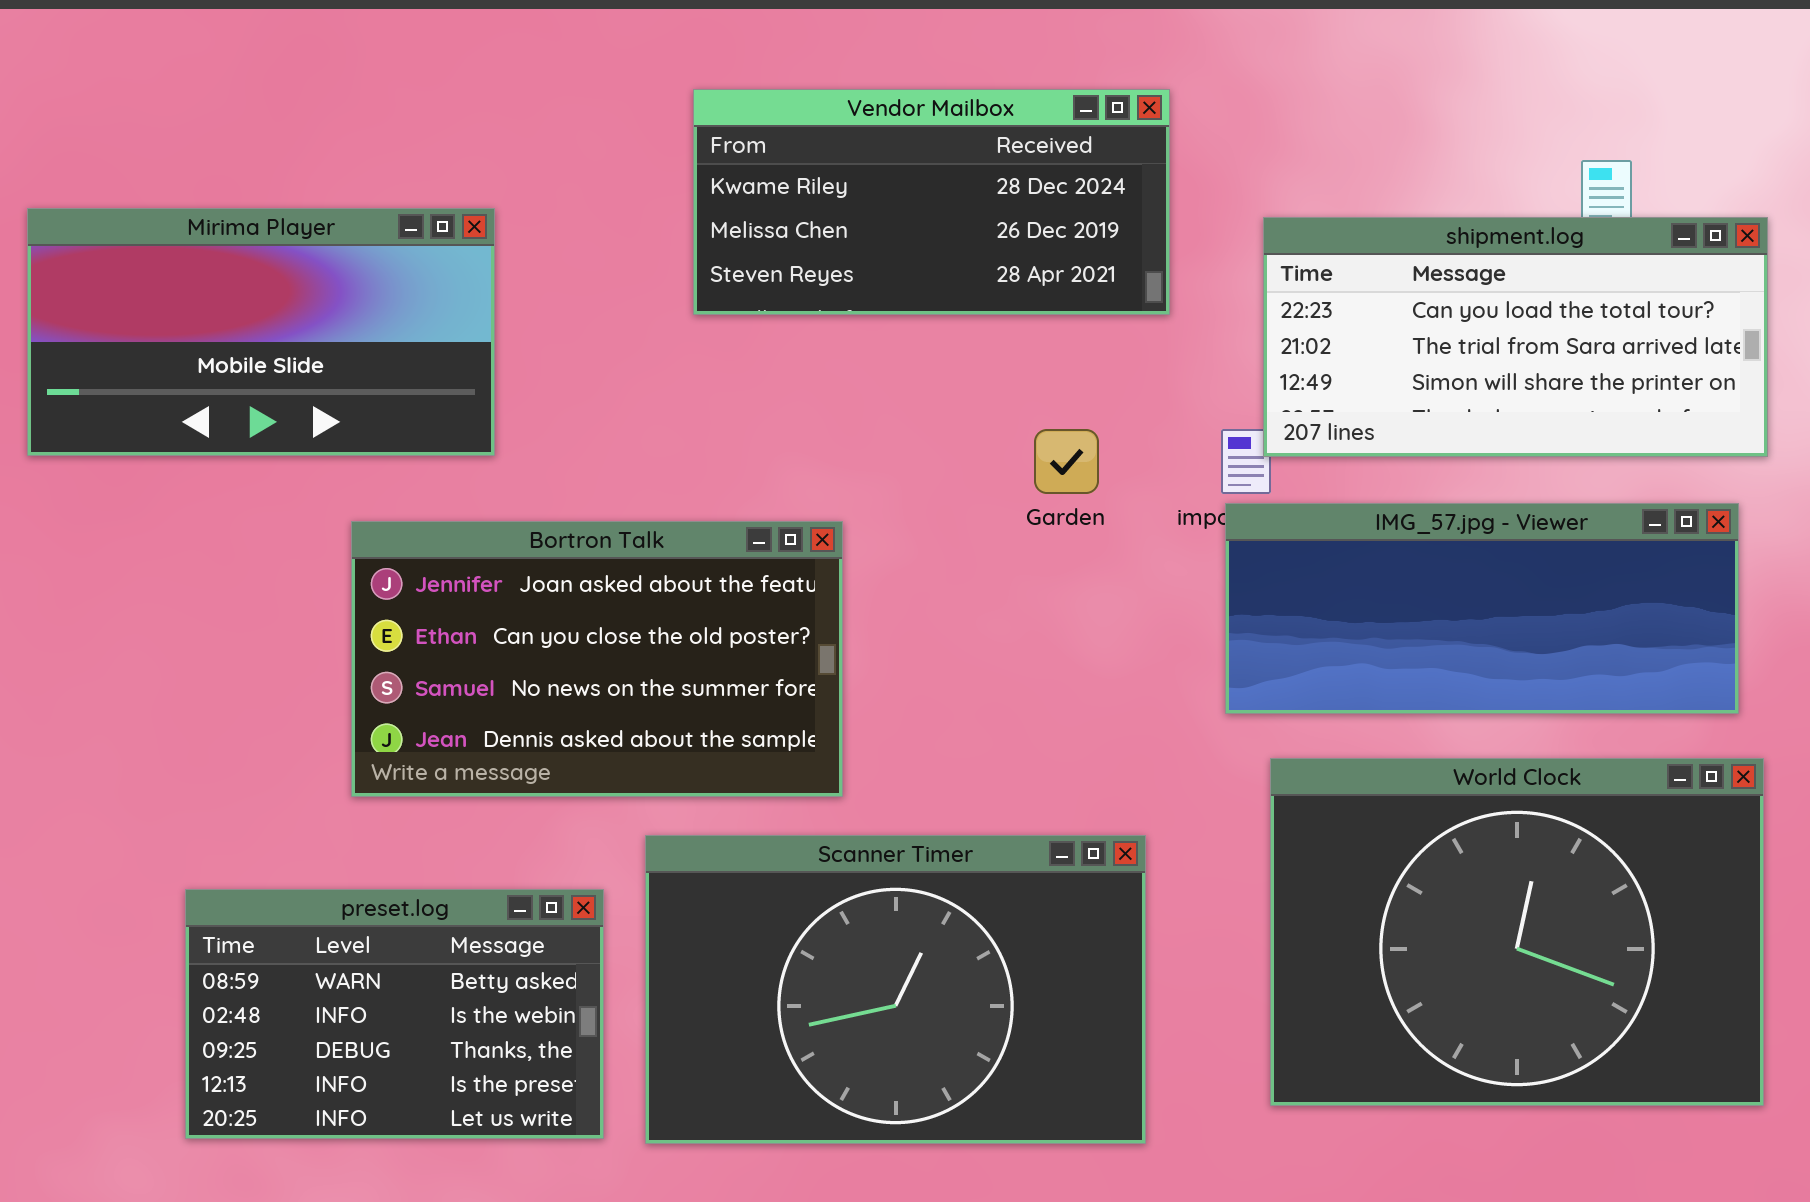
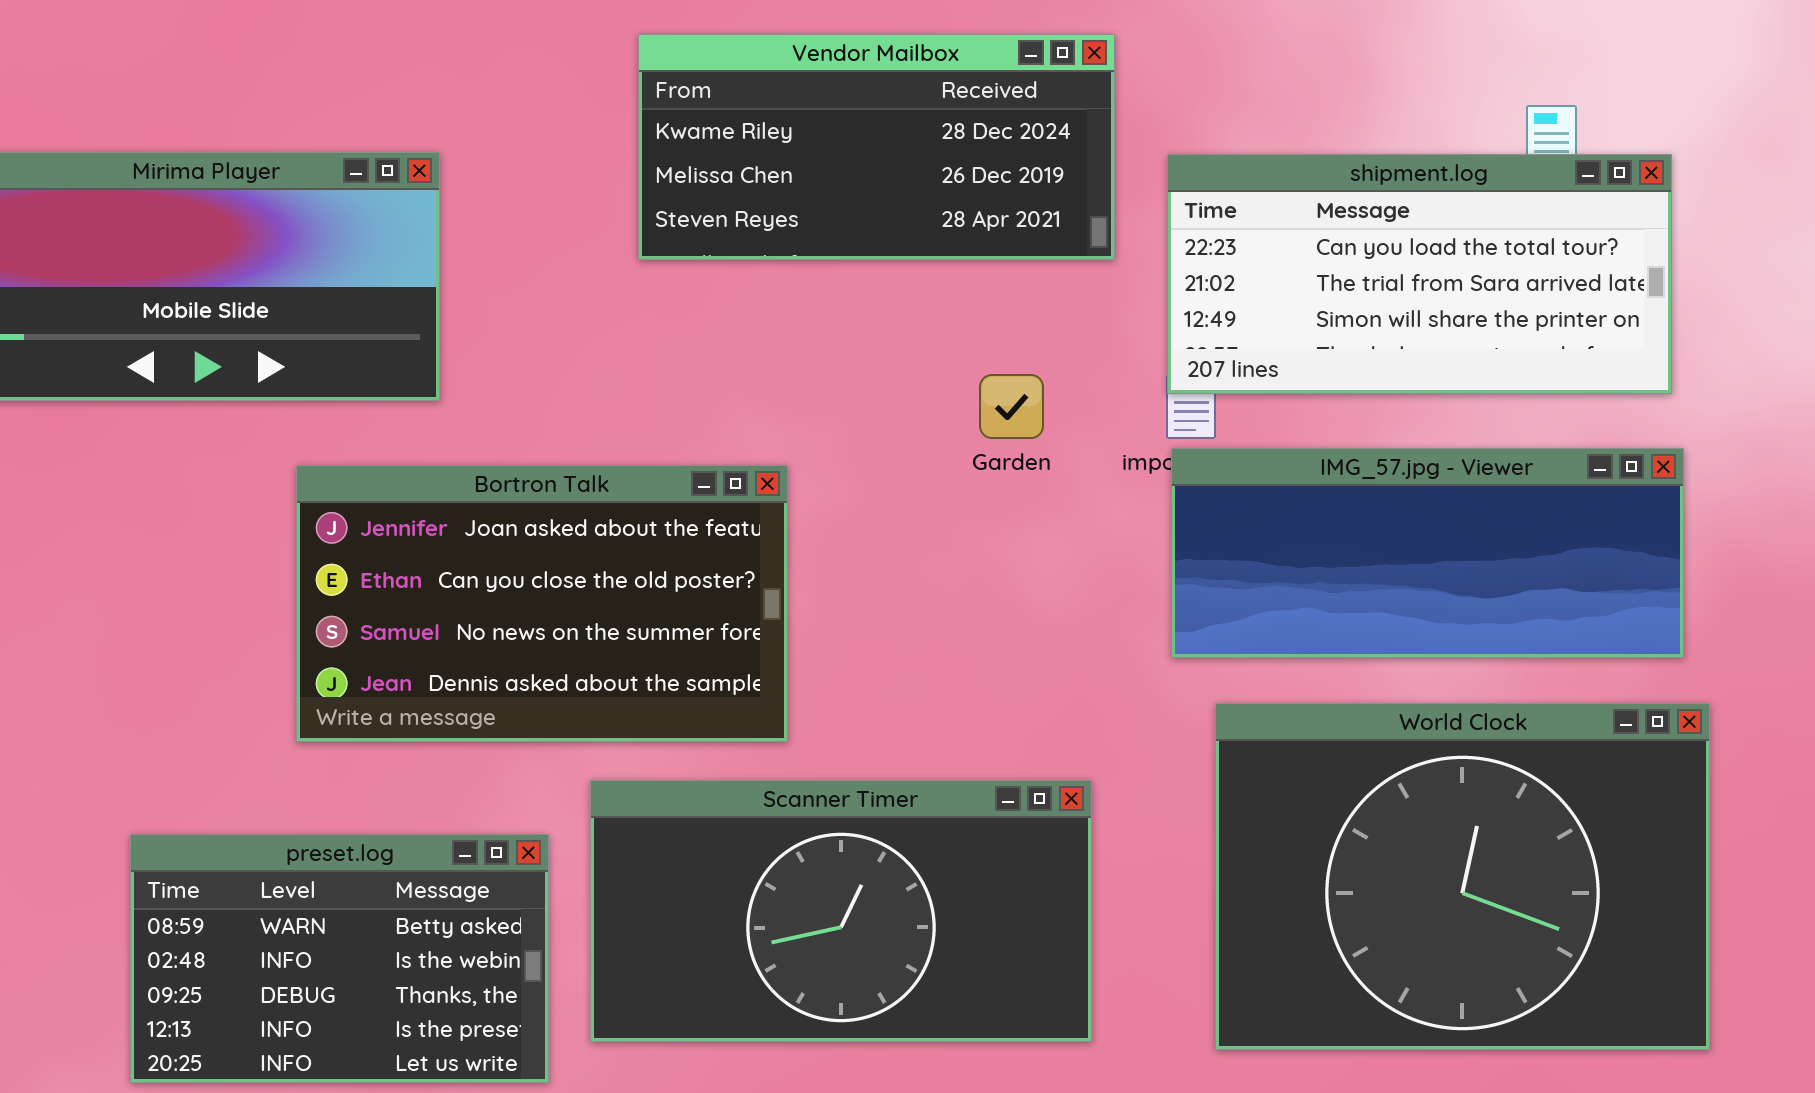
shipment.log: [1263,217,1768,457] -> [1167,154,1672,394], moved
Scanner Timer: [645,835,1146,1144] -> [590,780,1092,1042], resized

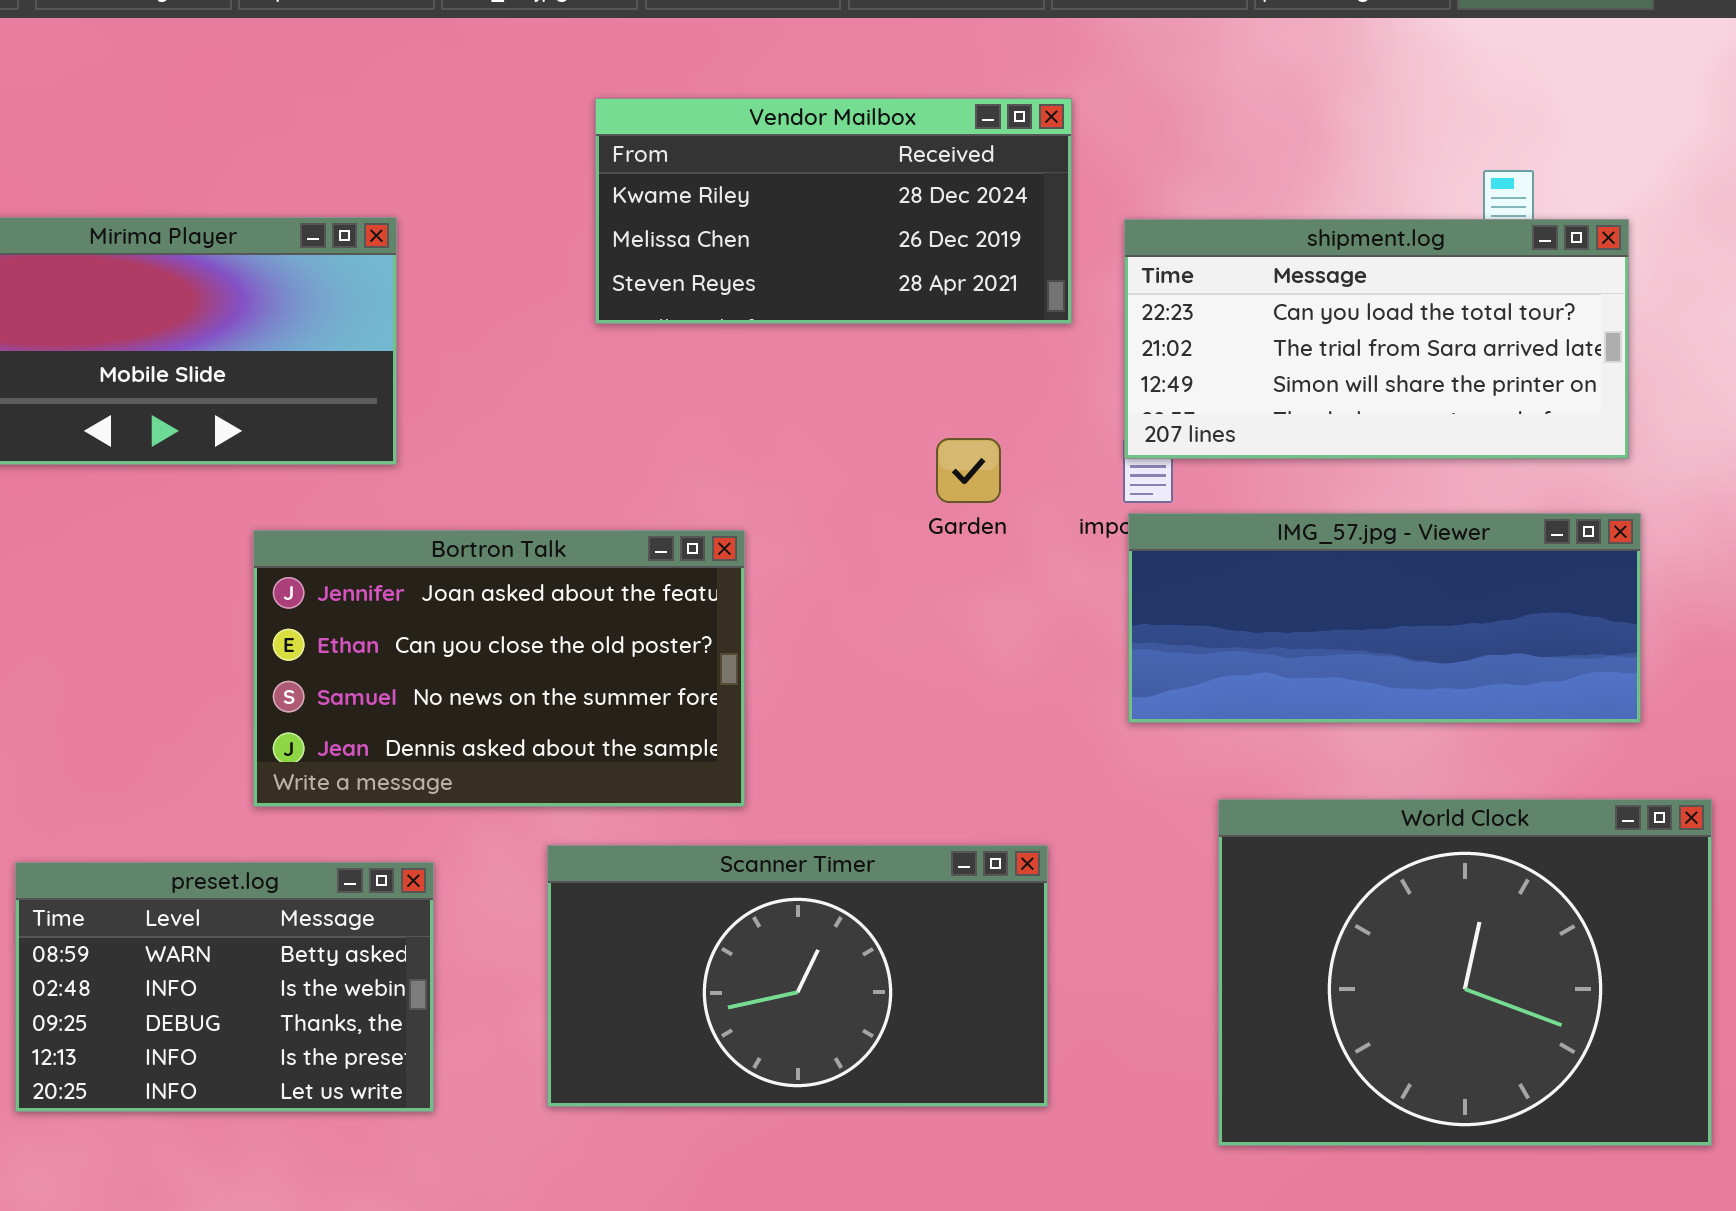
World Clock: [1215,703,1710,1050] -> [1218,799,1712,1146], moved
preset.log: [130,834,549,1083] -> [15,862,434,1112], moved

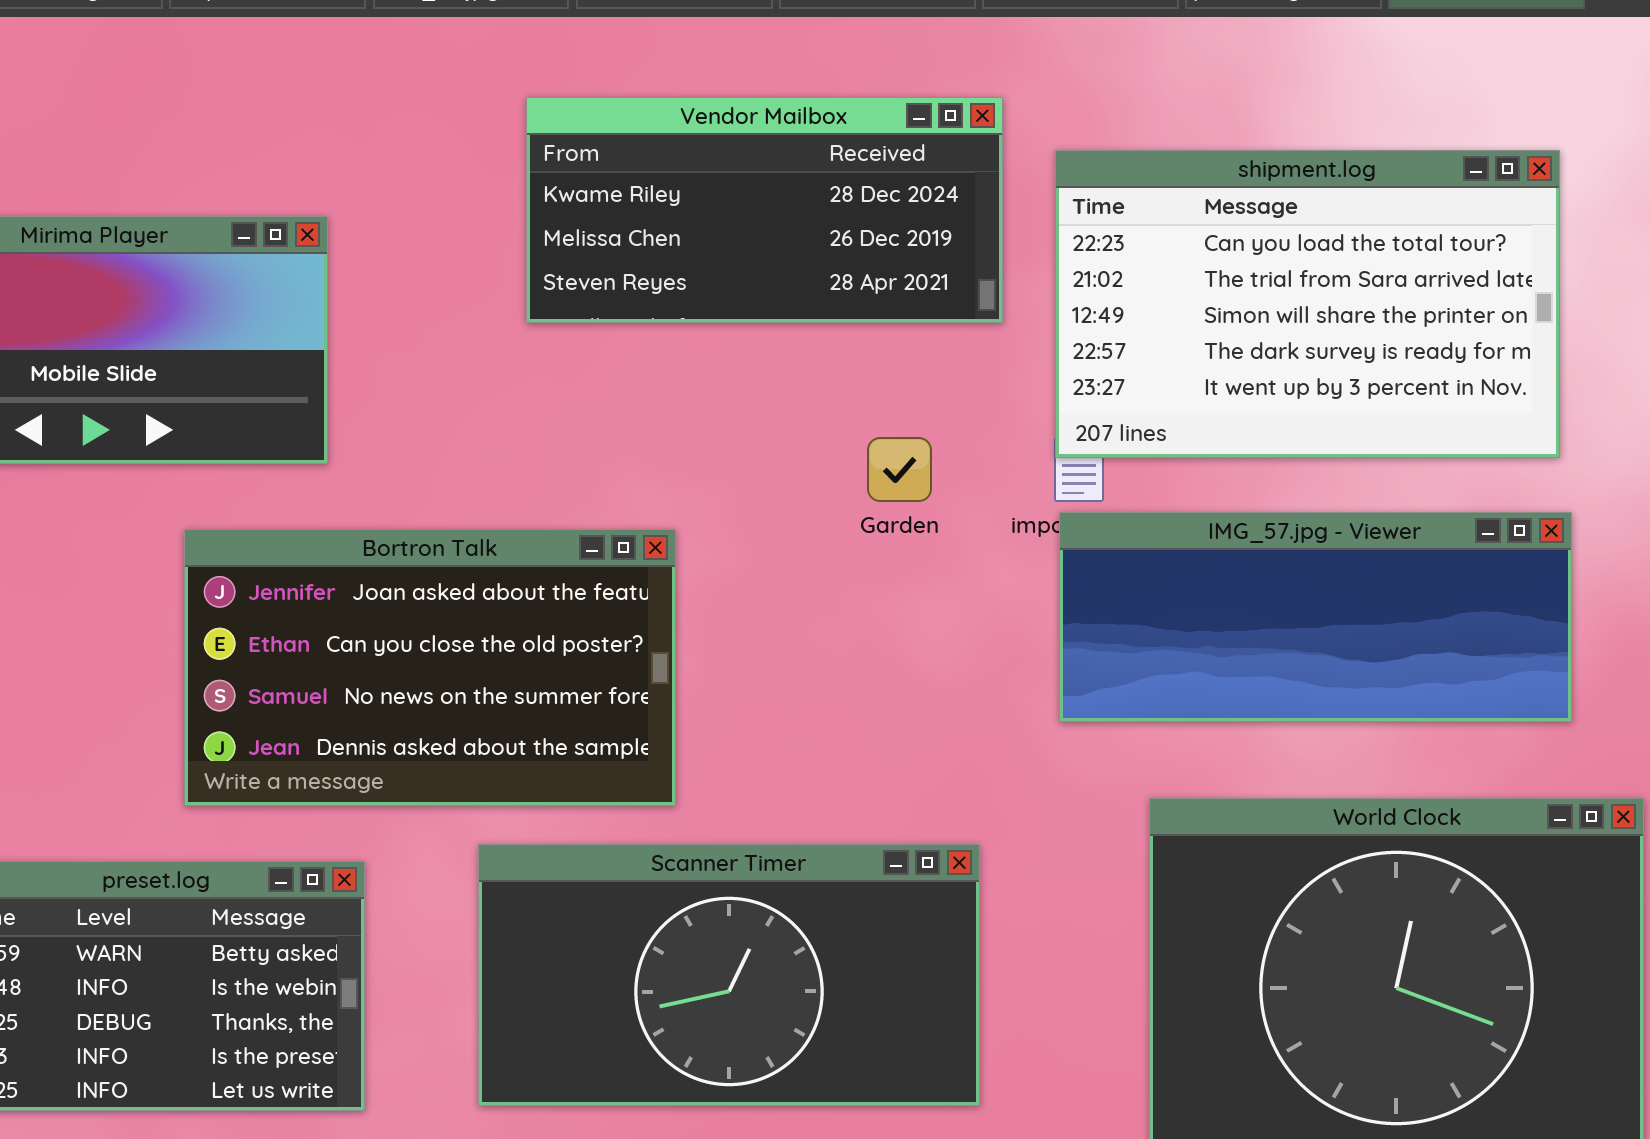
shipment.log: [1124,219,1629,459] -> [1055,150,1560,458], resized

